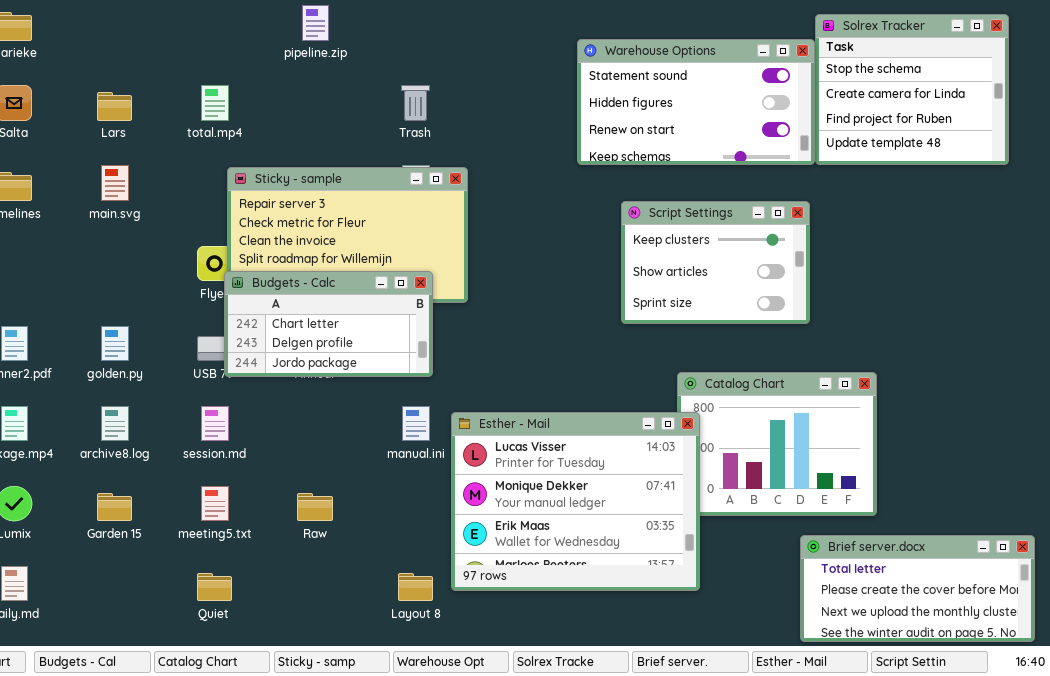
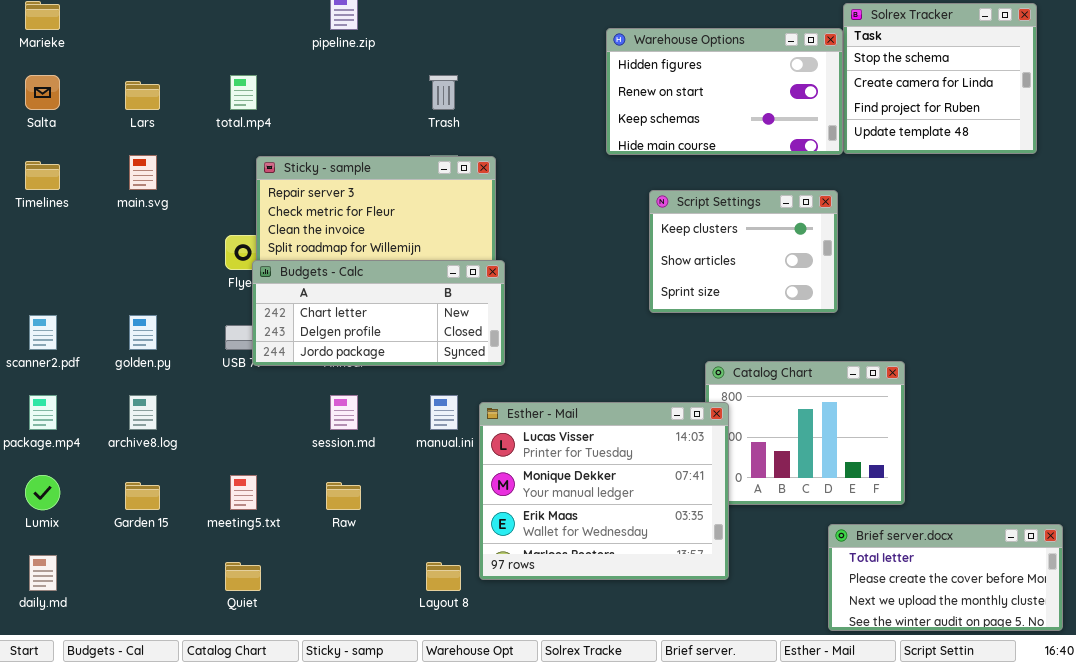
Warehouse Options: [577,39,815,165] -> [606,28,843,155], scrolled down 1 row
Budgets - Calc: [224,271,433,377] -> [252,260,505,366], resized
session.md: [201,406,229,441] -> [330,395,358,430], moved

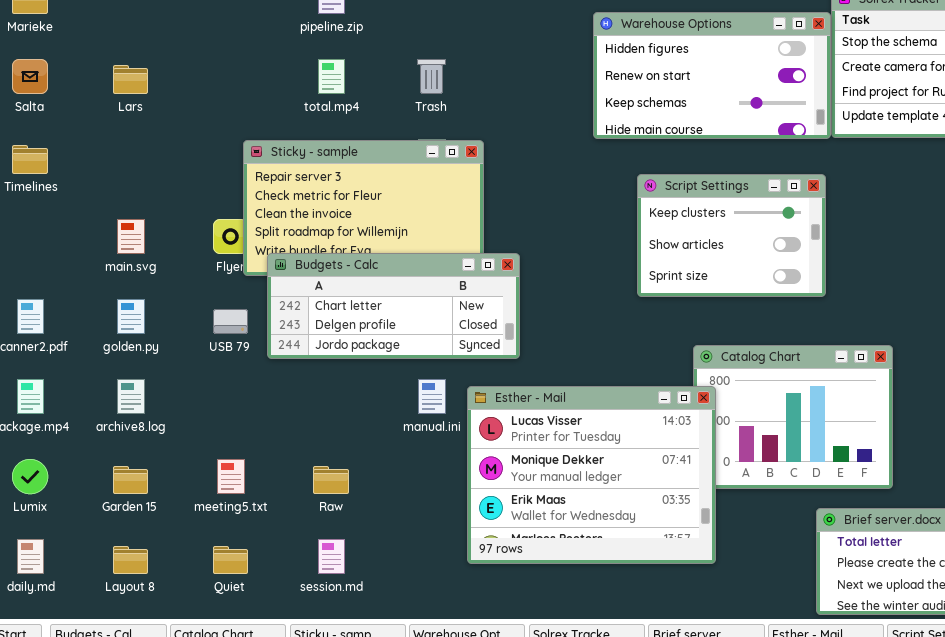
total.mp4: [230,75,257,110] -> [318,59,345,94], moved
main.svg: [129,155,157,190] -> [117,219,145,254], moved
Budgets - Calc: [252,260,505,366] -> [267,253,520,359], moved
session.md: [330,395,358,430] -> [318,539,345,574], moved
Layout 8: [426,562,461,591] -> [113,546,148,574], moved

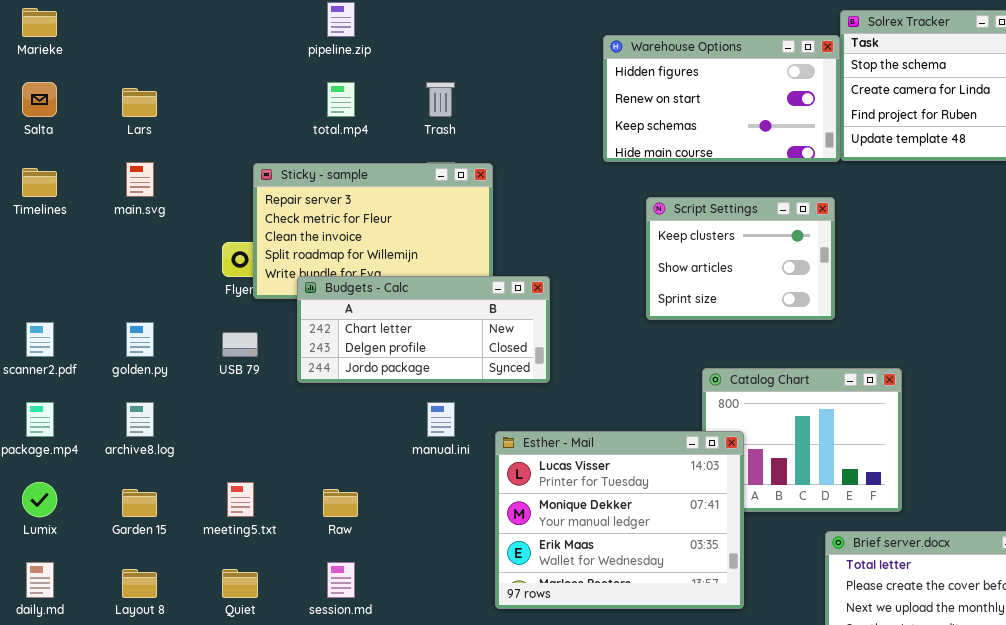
main.svg: [117,219,145,254] -> [126,162,154,197], moved
Budgets - Calc: [267,253,520,359] -> [297,276,550,383], moved
Esther - Mail: [467,386,716,564] -> [495,431,744,609], moved

